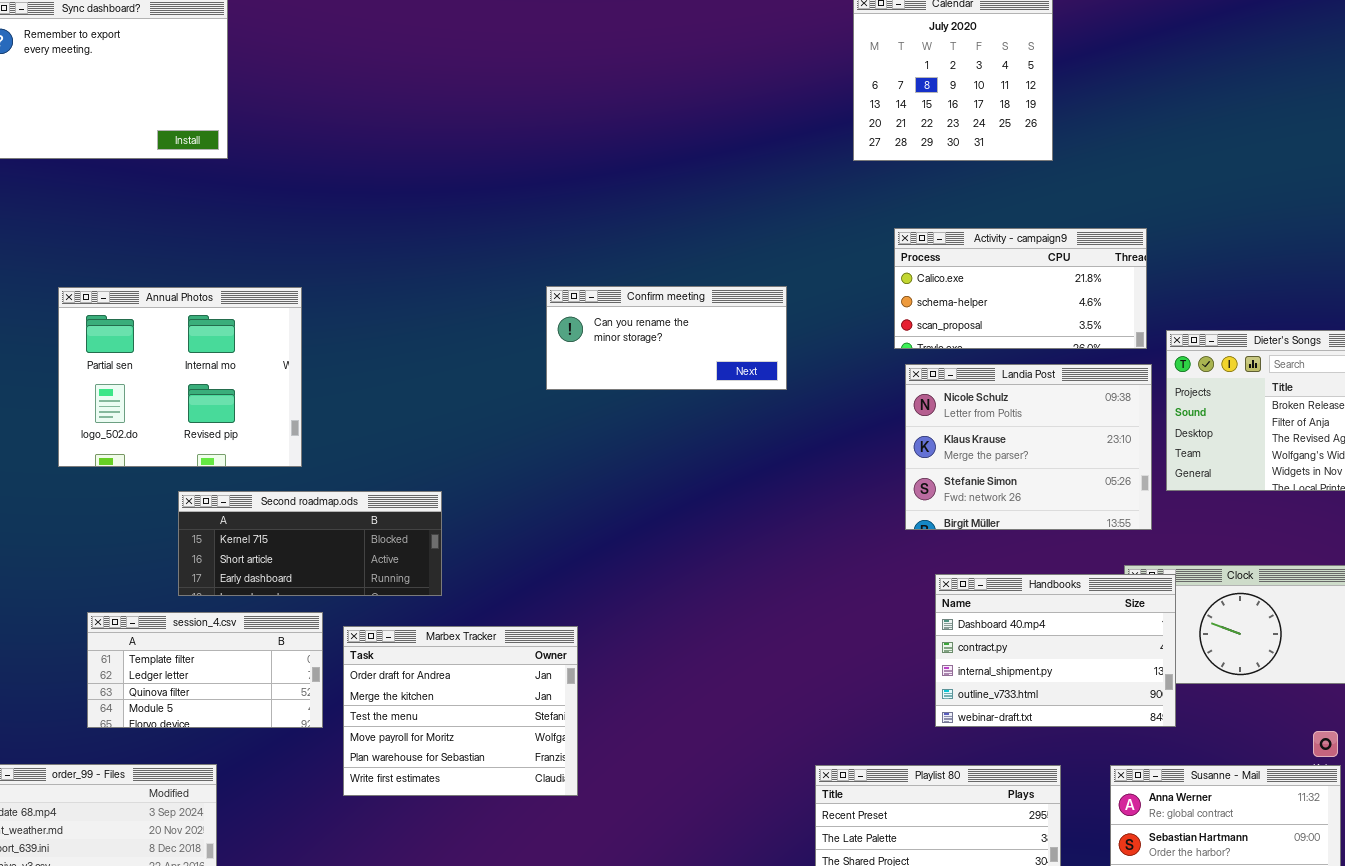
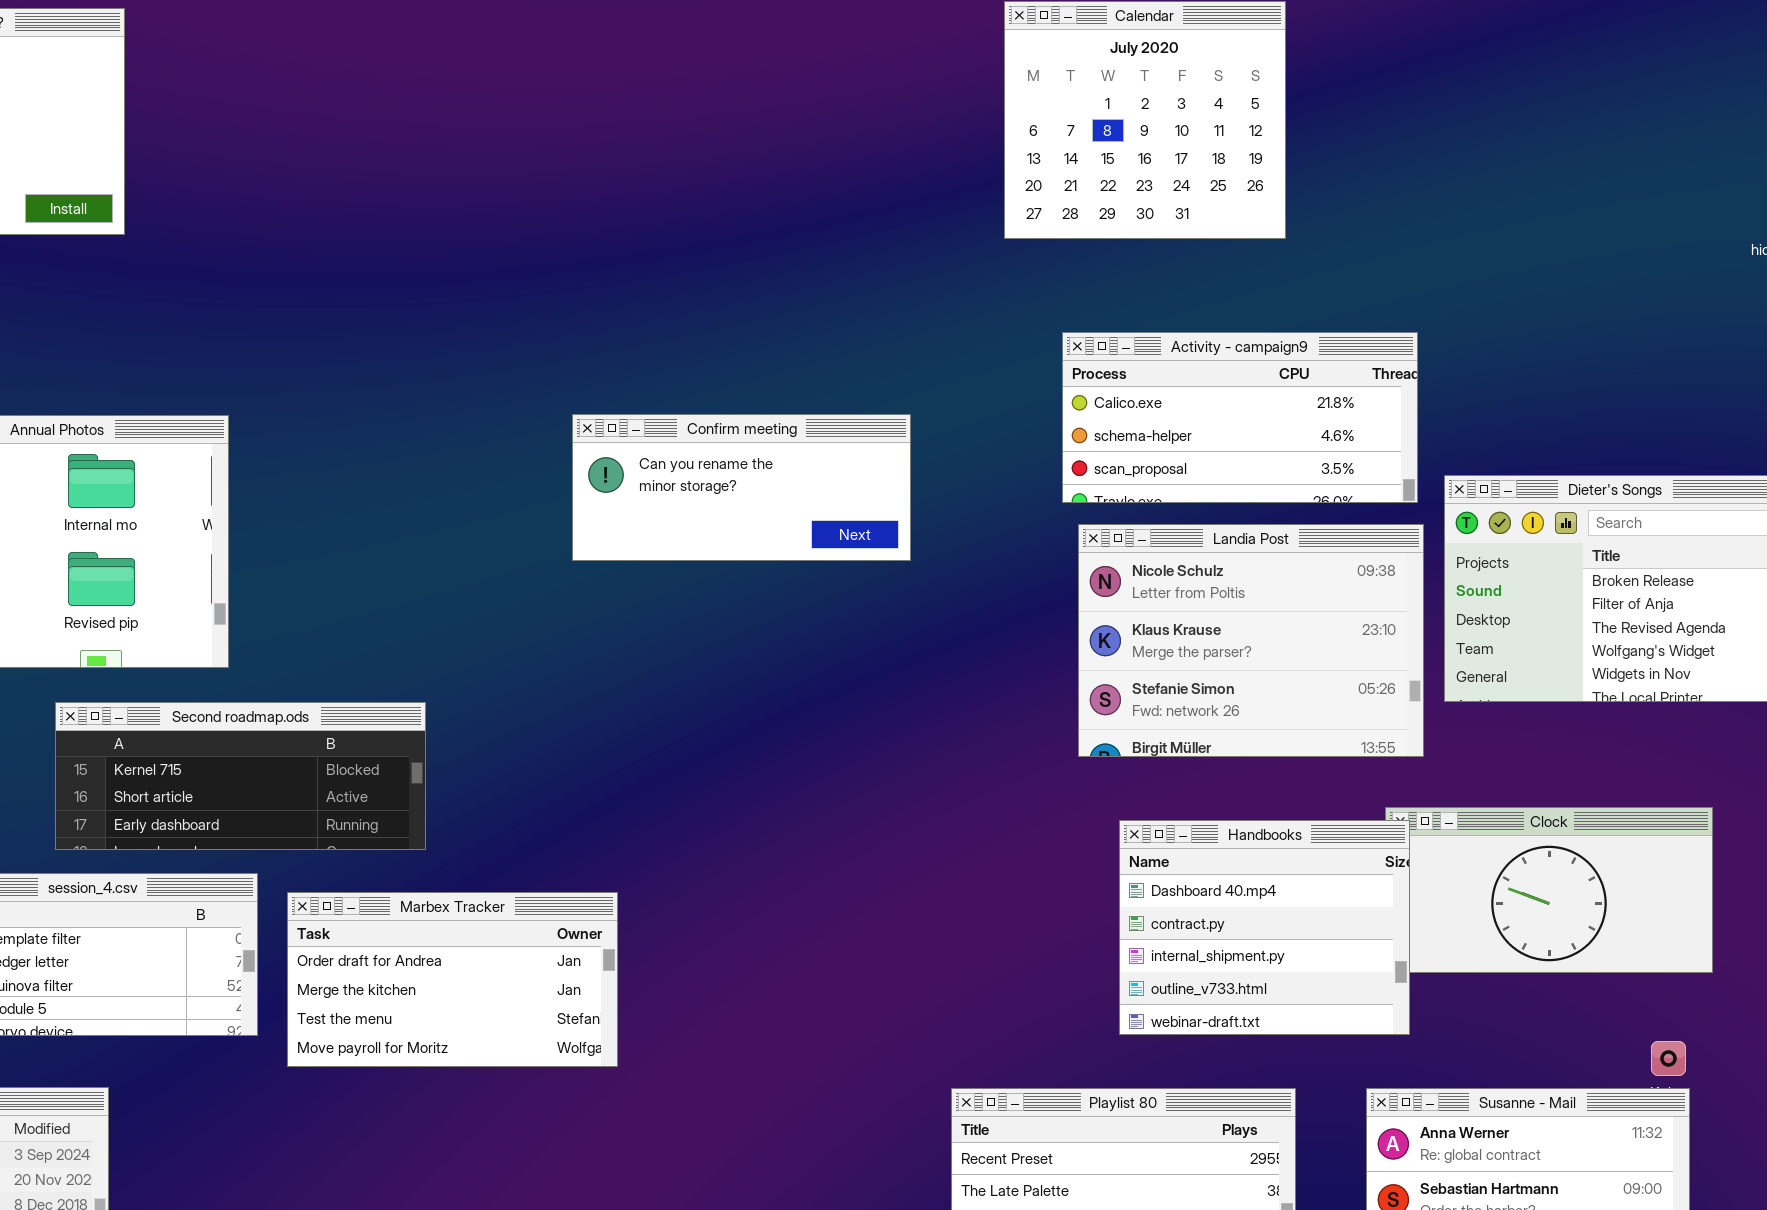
Handbooks: [935,574,1176,727] -> [1119,820,1410,1035], resized
Marbex Tracker: [343,626,578,796] -> [287,892,618,1067], resized

